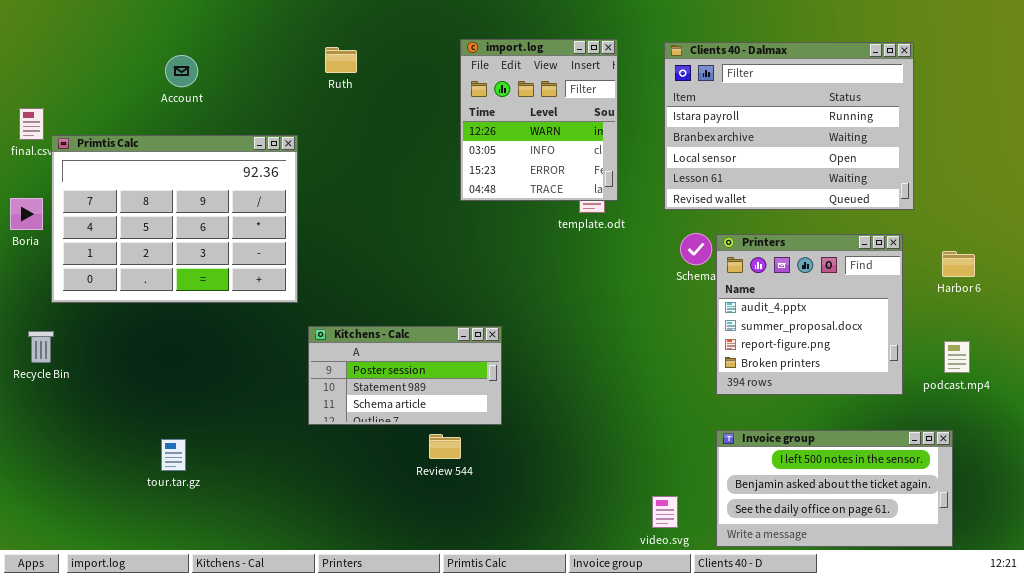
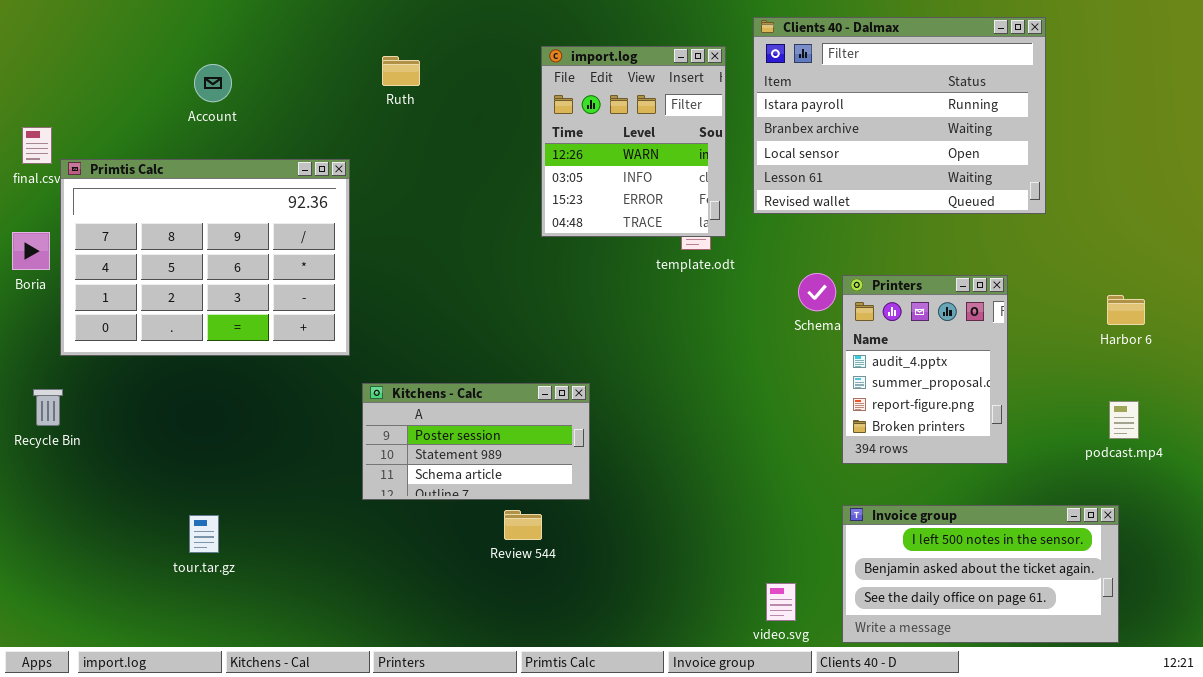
Clients 40 - Dalmax: [664,42,914,210] -> [753,17,1046,214], moved
Printers: [716,234,903,395] -> [842,275,1008,464], resized

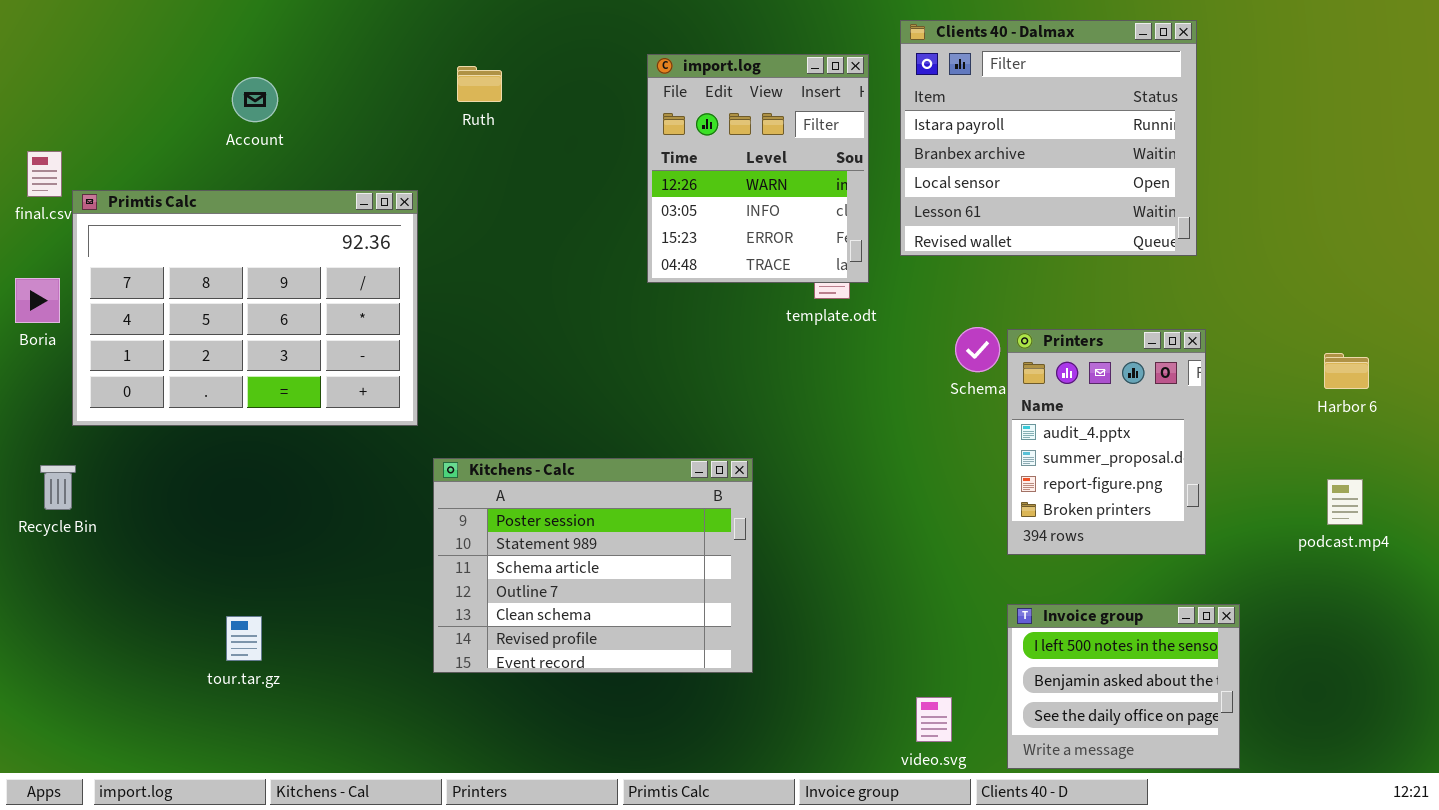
Clients 40 - Dalmax: [753,17,1046,214] -> [900,20,1197,256], resized
Kitchens - Calc: [362,383,590,500] -> [433,458,753,673], resized
Invoice group: [842,505,1119,643] -> [1007,604,1240,769], resized

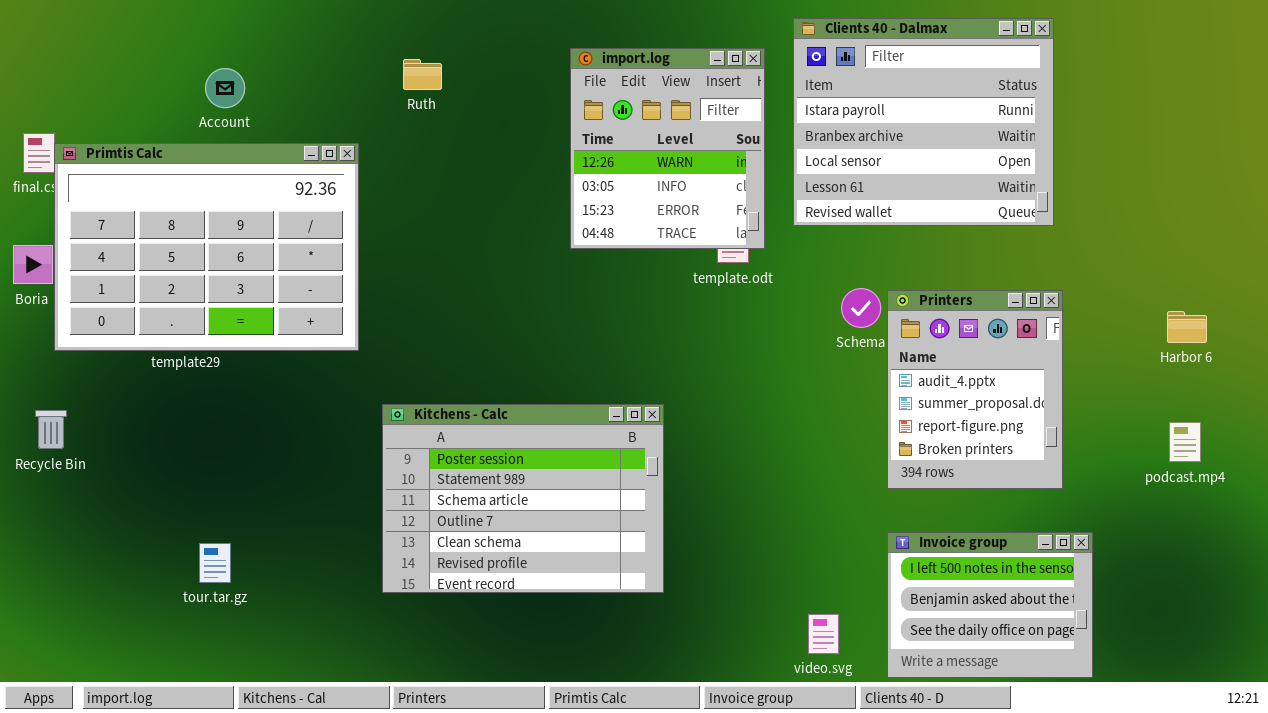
Primtis Calc: [72,190,418,426] -> [54,143,359,351], moved

